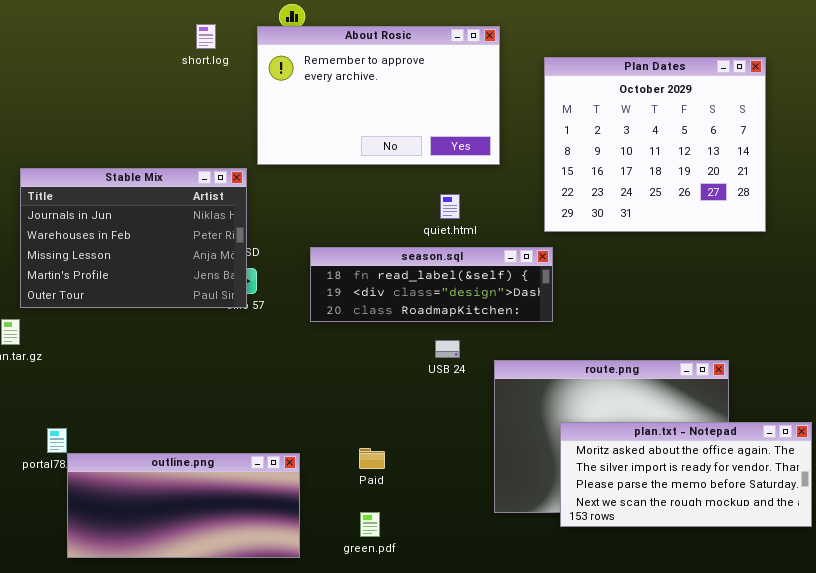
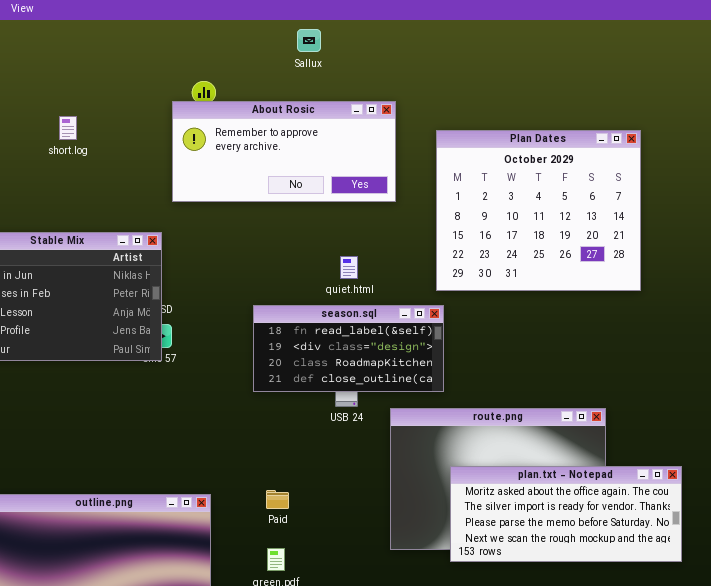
short.log: [196,24,216,49] -> [59,116,77,140], moved
About Rosic: [257,26,500,165] -> [172,101,396,202], resized
season.sql: [310,247,553,322] -> [253,305,444,392], resized

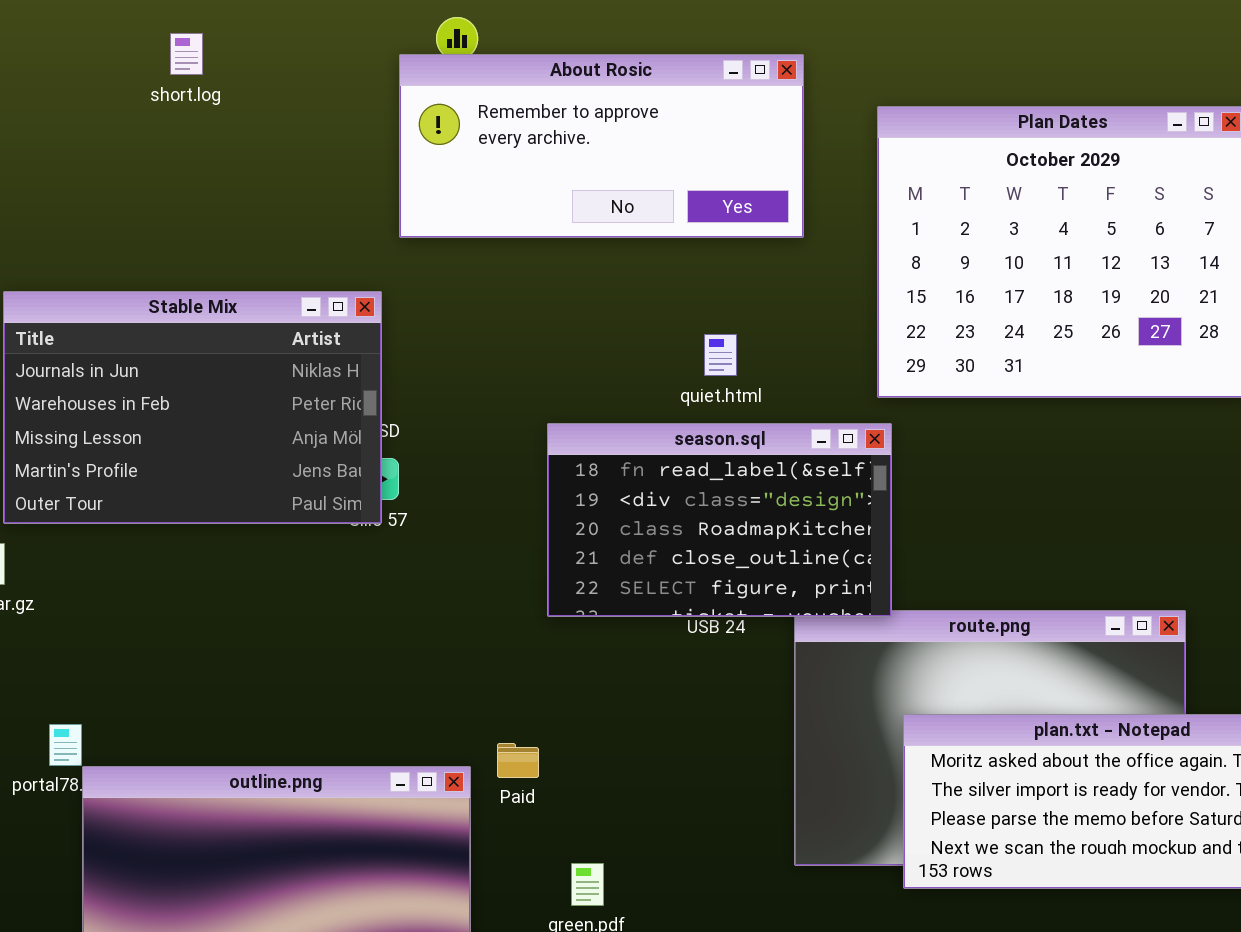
short.log: [59,116,77,140] -> [170,33,203,75], moved
season.sql: [253,305,444,392] -> [547,423,892,617], resized
Paid: [266,490,289,509] -> [497,743,539,778], moved

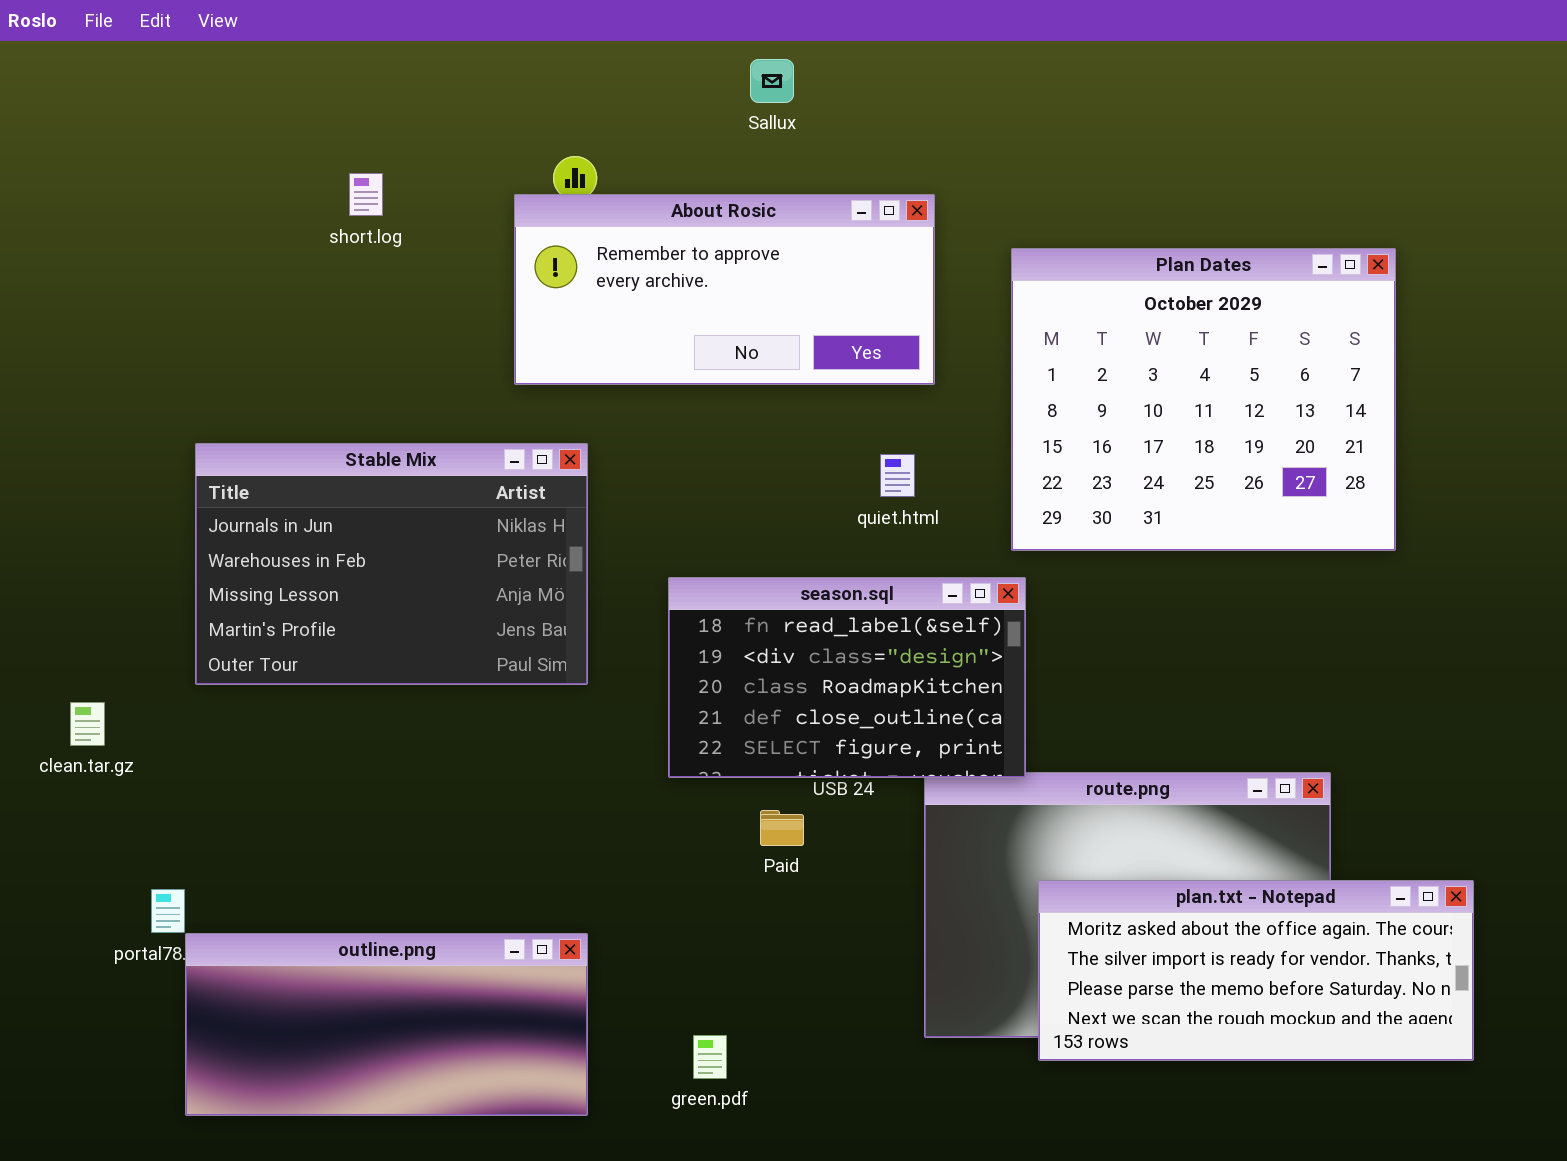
short.log: [170,33,203,75] -> [349,173,383,216], moved
Stable Mix: [3,291,382,524] -> [195,443,588,685], moved
quiet.html: [704,334,737,376] -> [880,454,915,497], moved
Paid: [497,743,539,778] -> [760,810,804,846], moved

